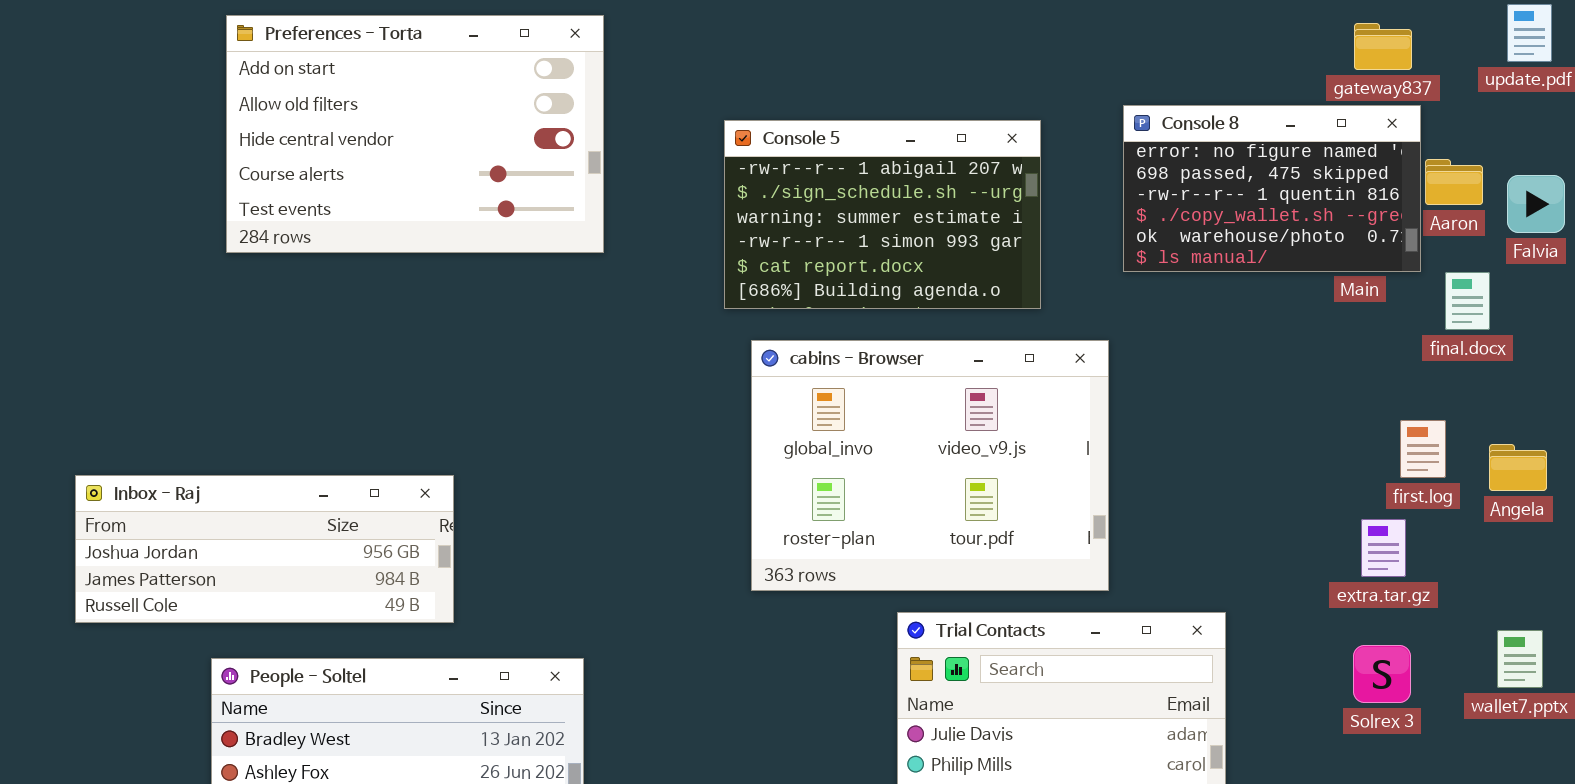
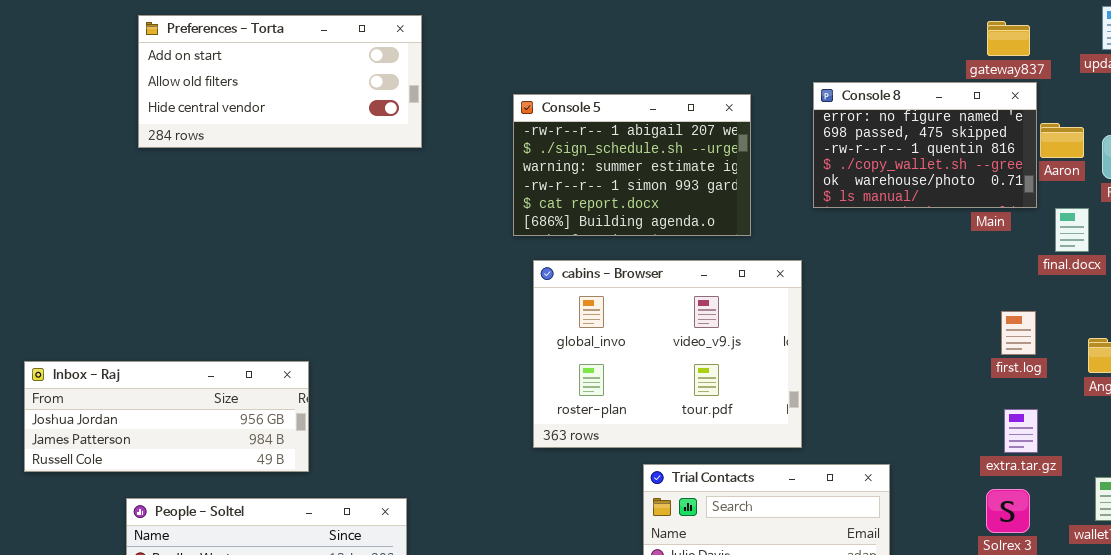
Preferences - Torta: [226,15,604,253] -> [138,15,422,148], resized
first.log: [1400,420,1446,478] -> [1001,311,1036,355], moved
extra.tar.gz: [1361,519,1406,577] -> [1004,409,1038,453], moved

